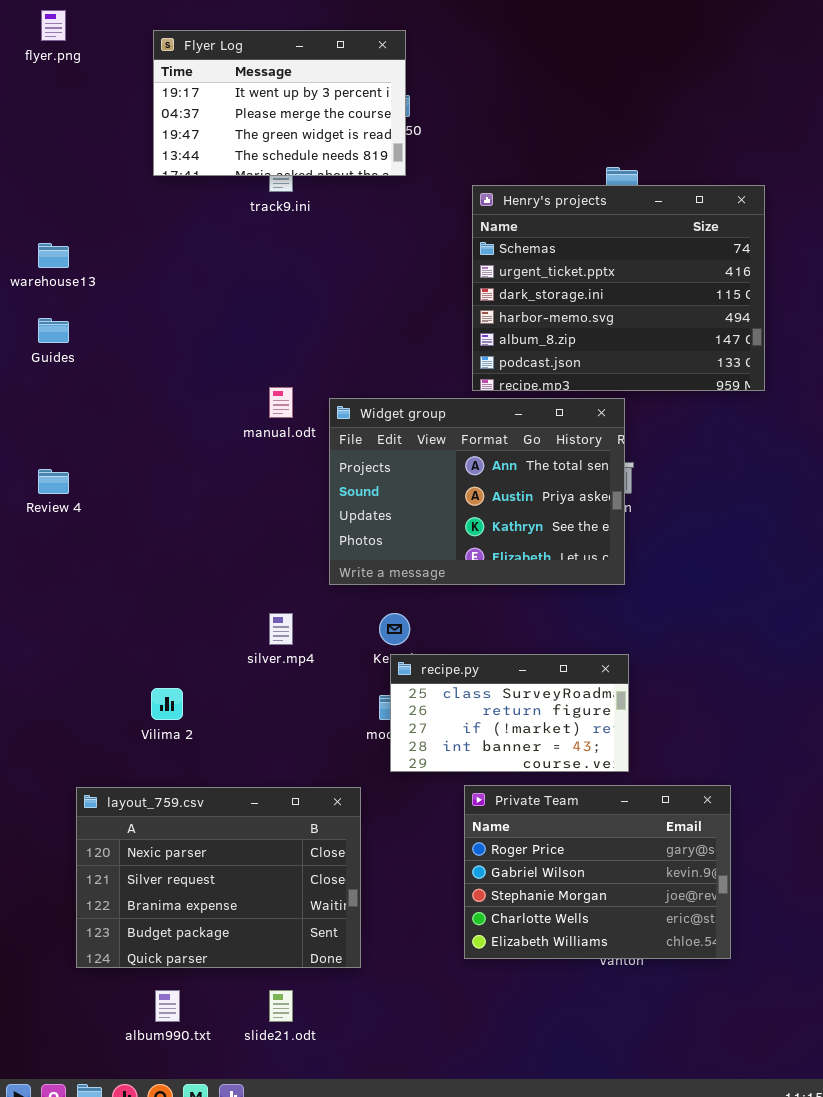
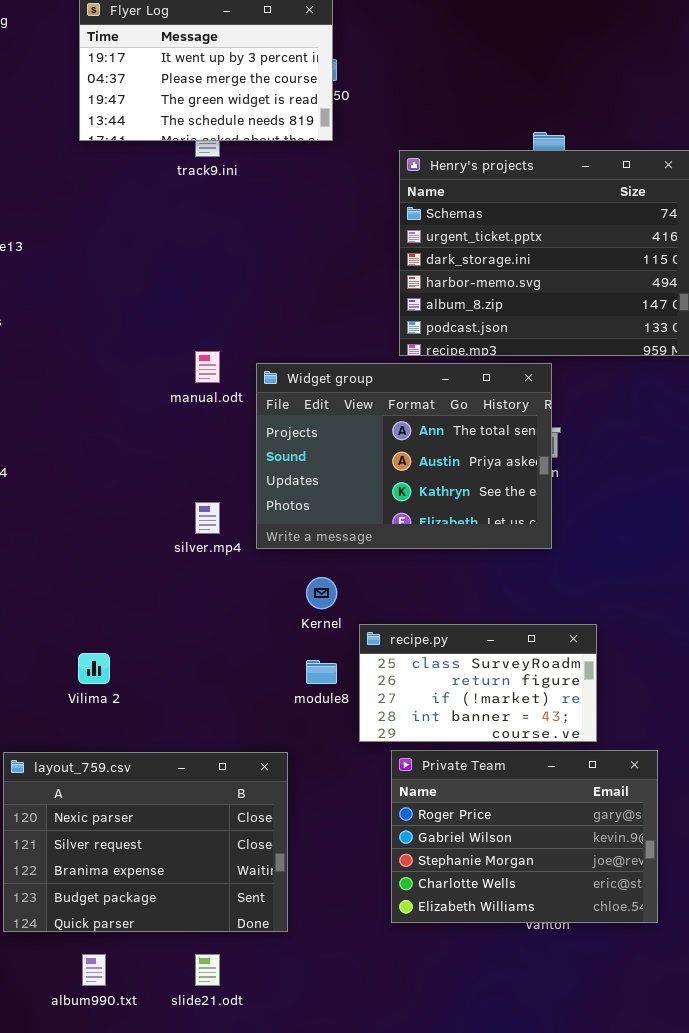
silver.mp4: [269,613,293,645] -> [195,502,220,534], moved
recipe.py: [390,654,629,772] -> [359,624,597,742], moved

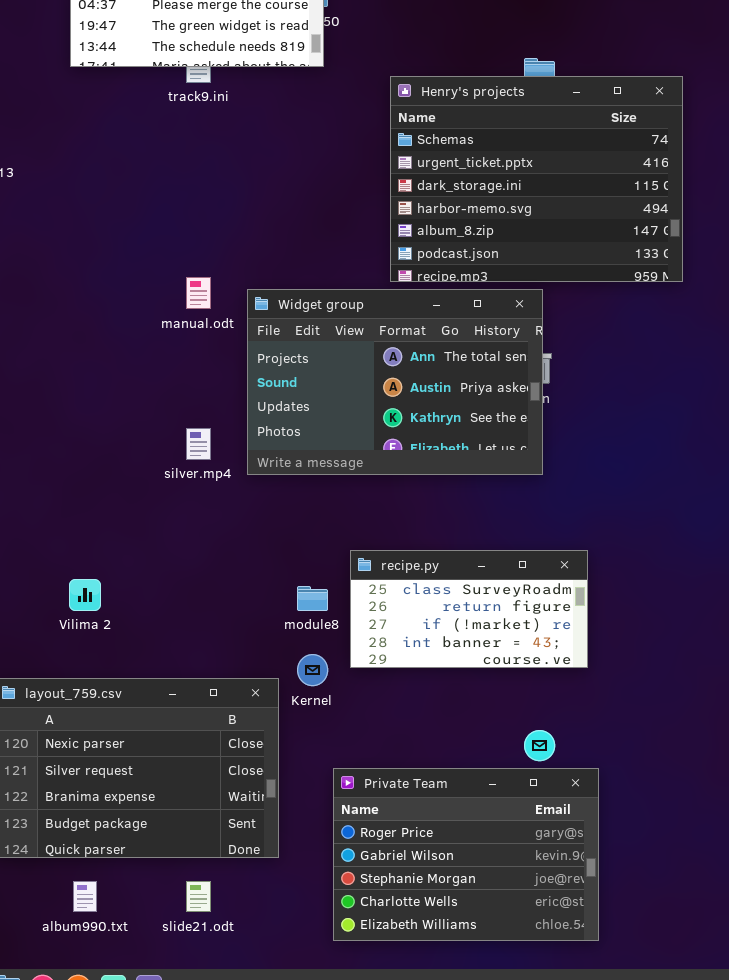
Kernel: [306,577,337,609] -> [297,654,328,686], moved
Private Team: [391,750,658,923] -> [333,768,599,941], moved

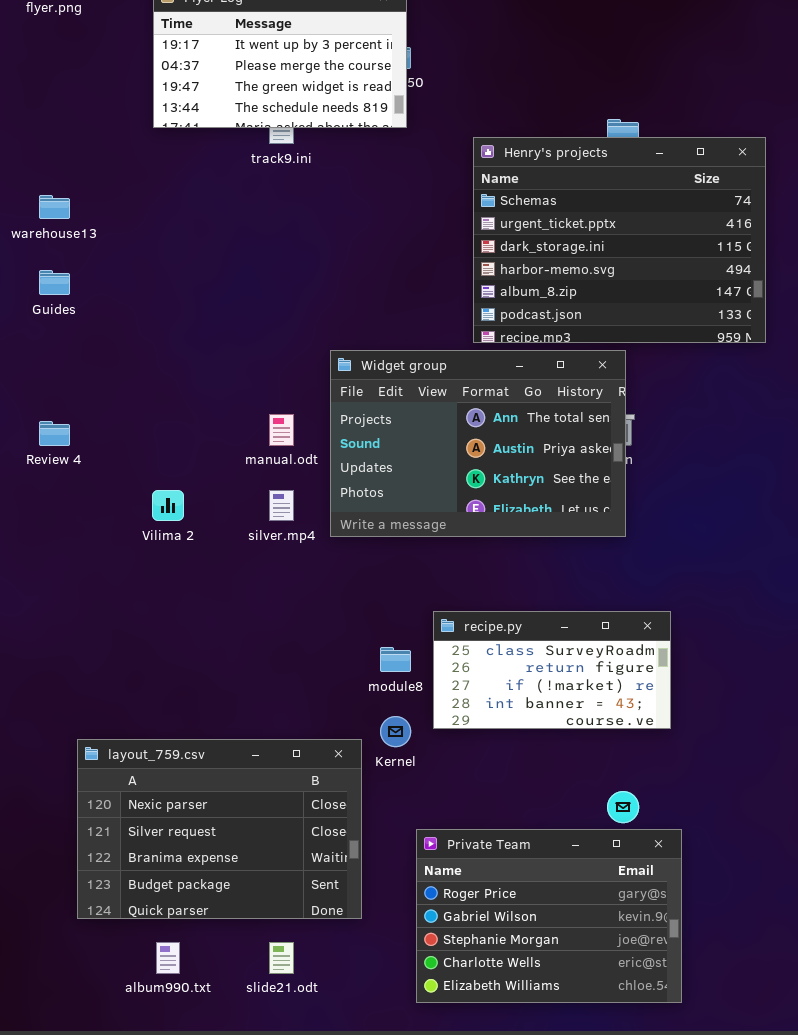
manual.odt: [186,277,211,309] -> [269,414,294,446], moved
Vilima 2: [69,579,101,611] -> [152,490,184,521], moved

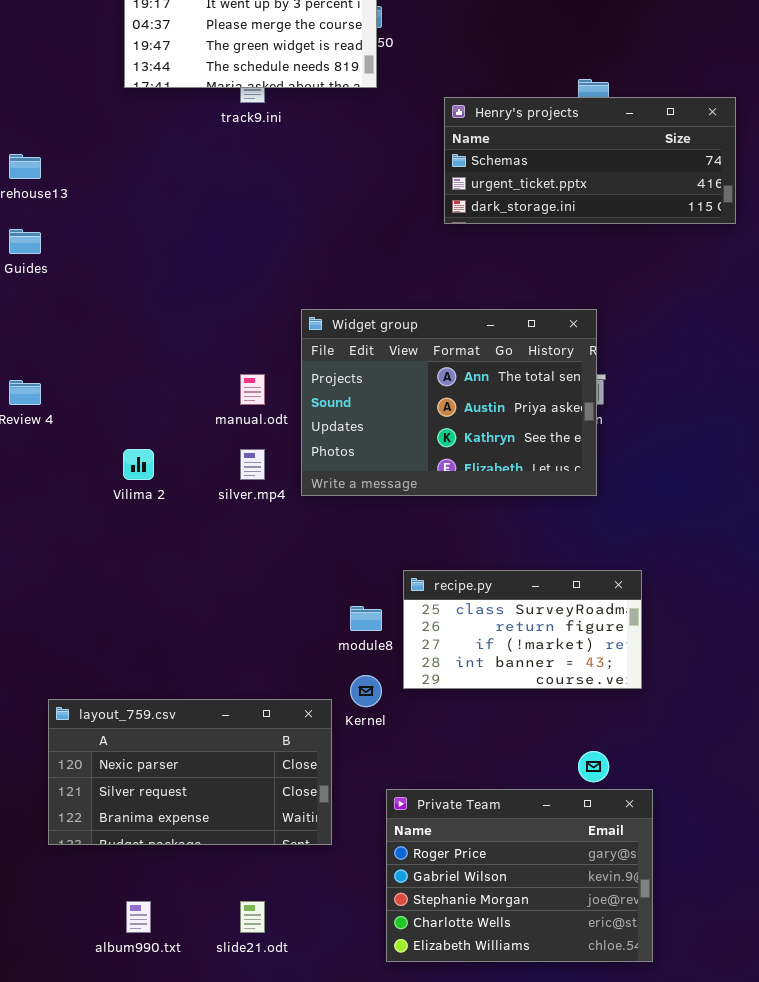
Henry's projects: [473,137,766,343] -> [444,97,736,224], resized
layout_759.csv: [77,739,362,919] -> [48,699,332,845], resized

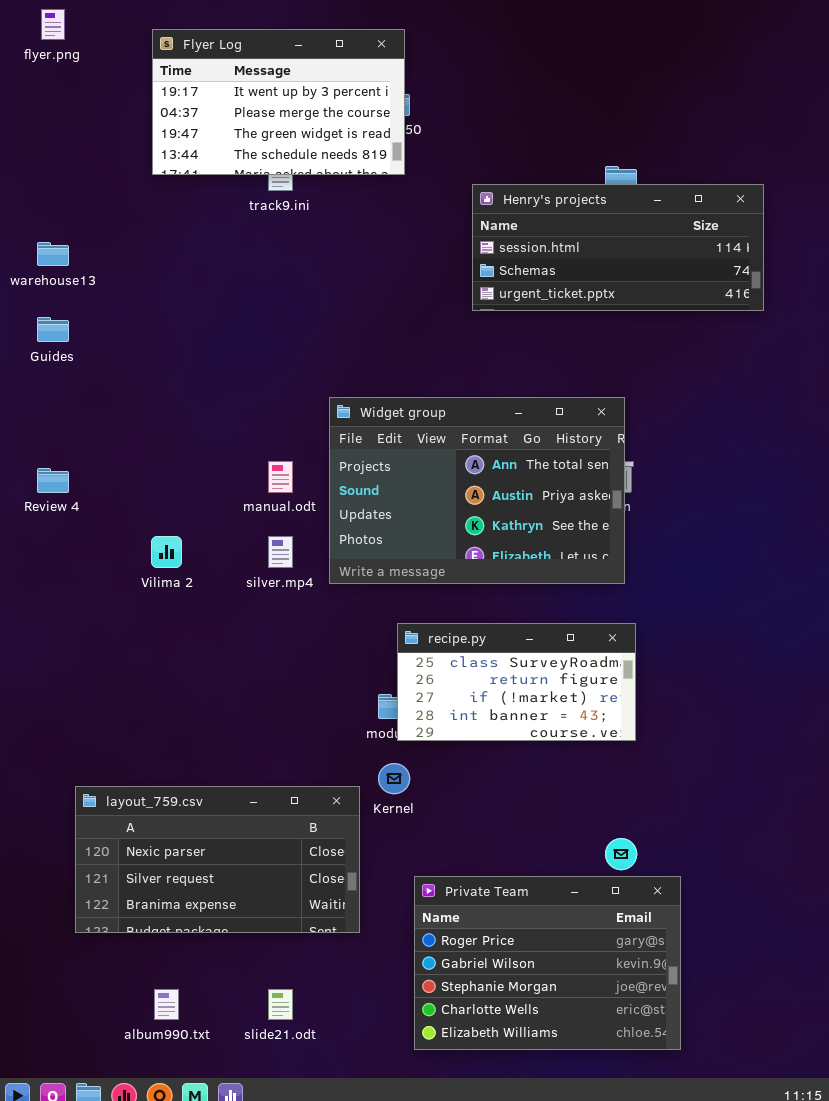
Henry's projects: [444,97,736,224] -> [472,184,764,311], scrolled up 1 row
recipe.py: [403,570,642,689] -> [397,623,636,741], moved

